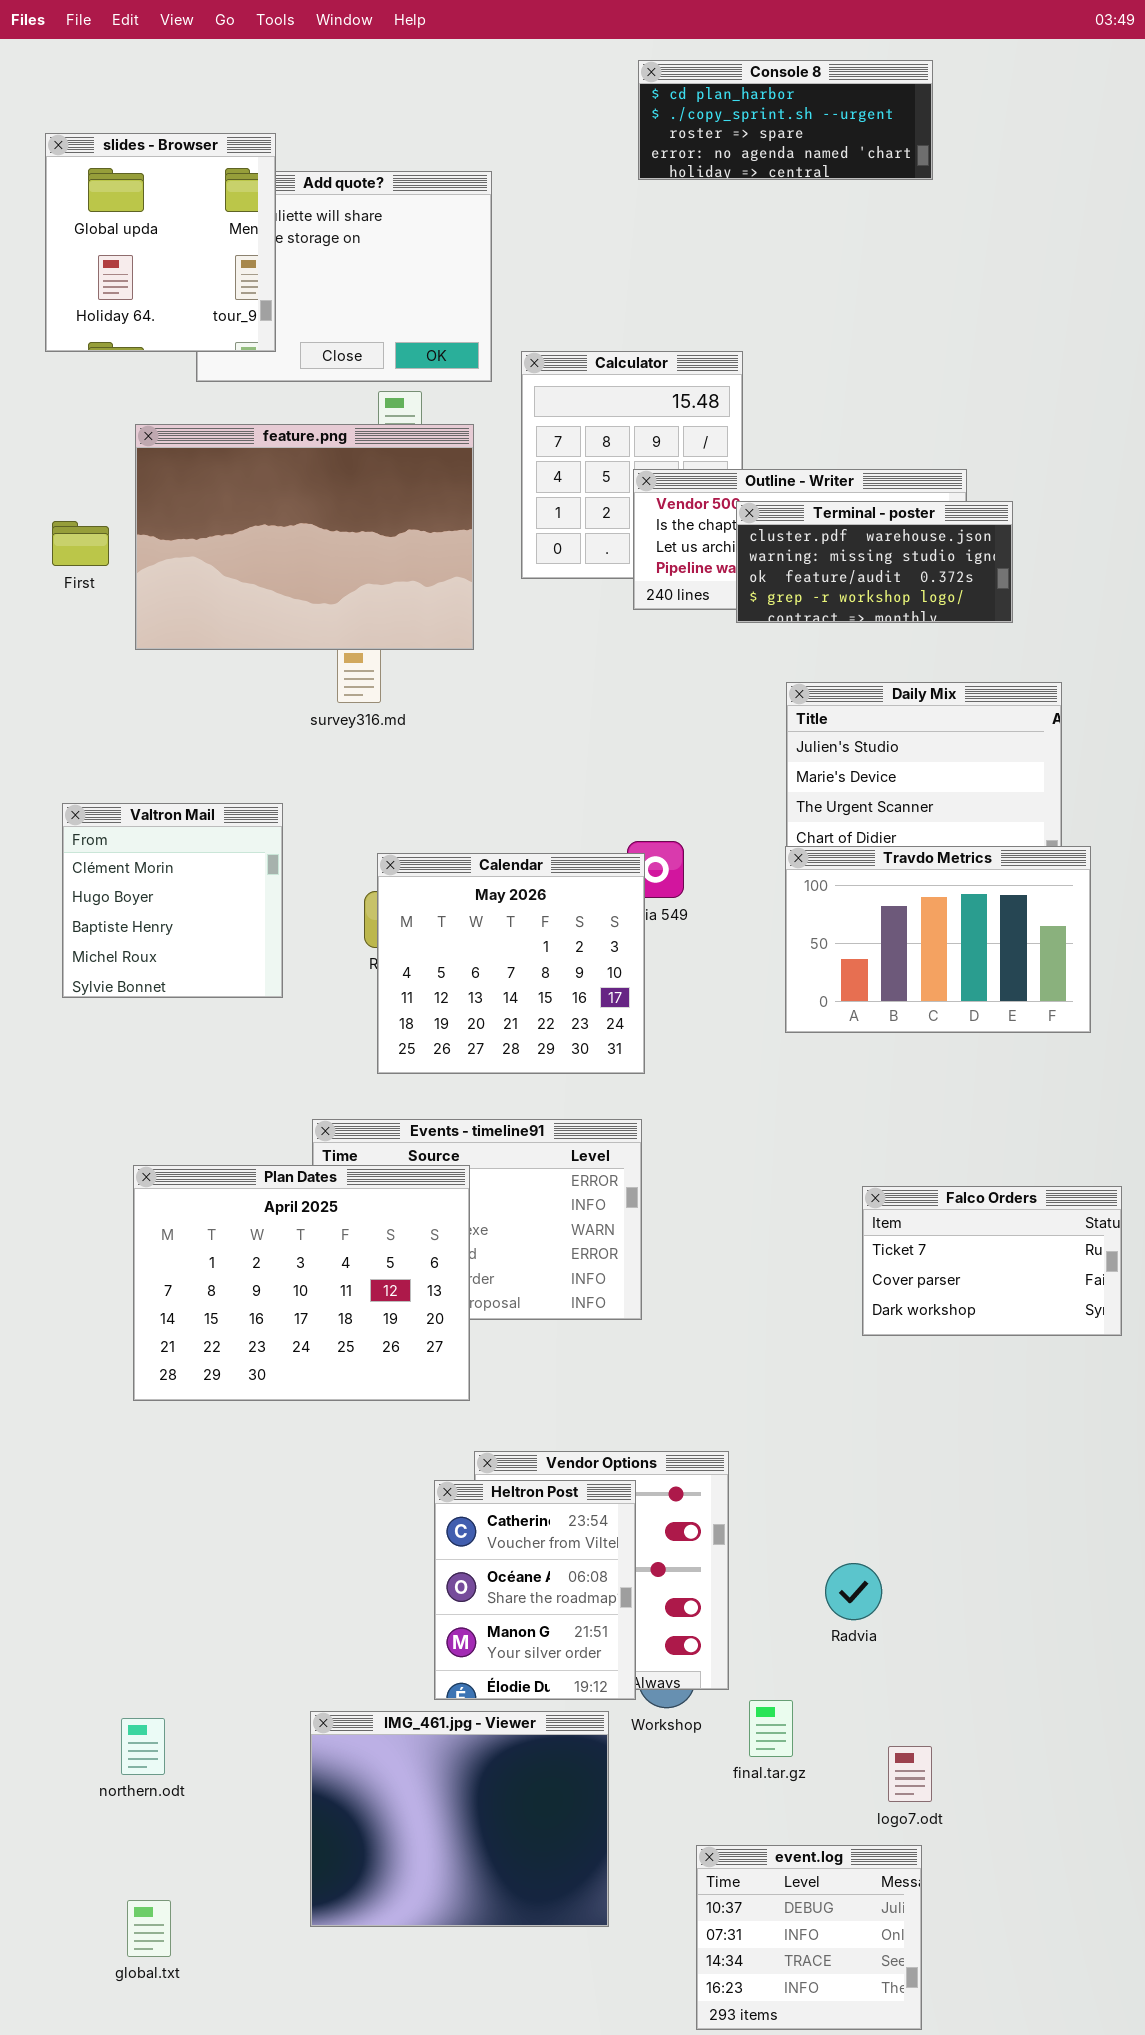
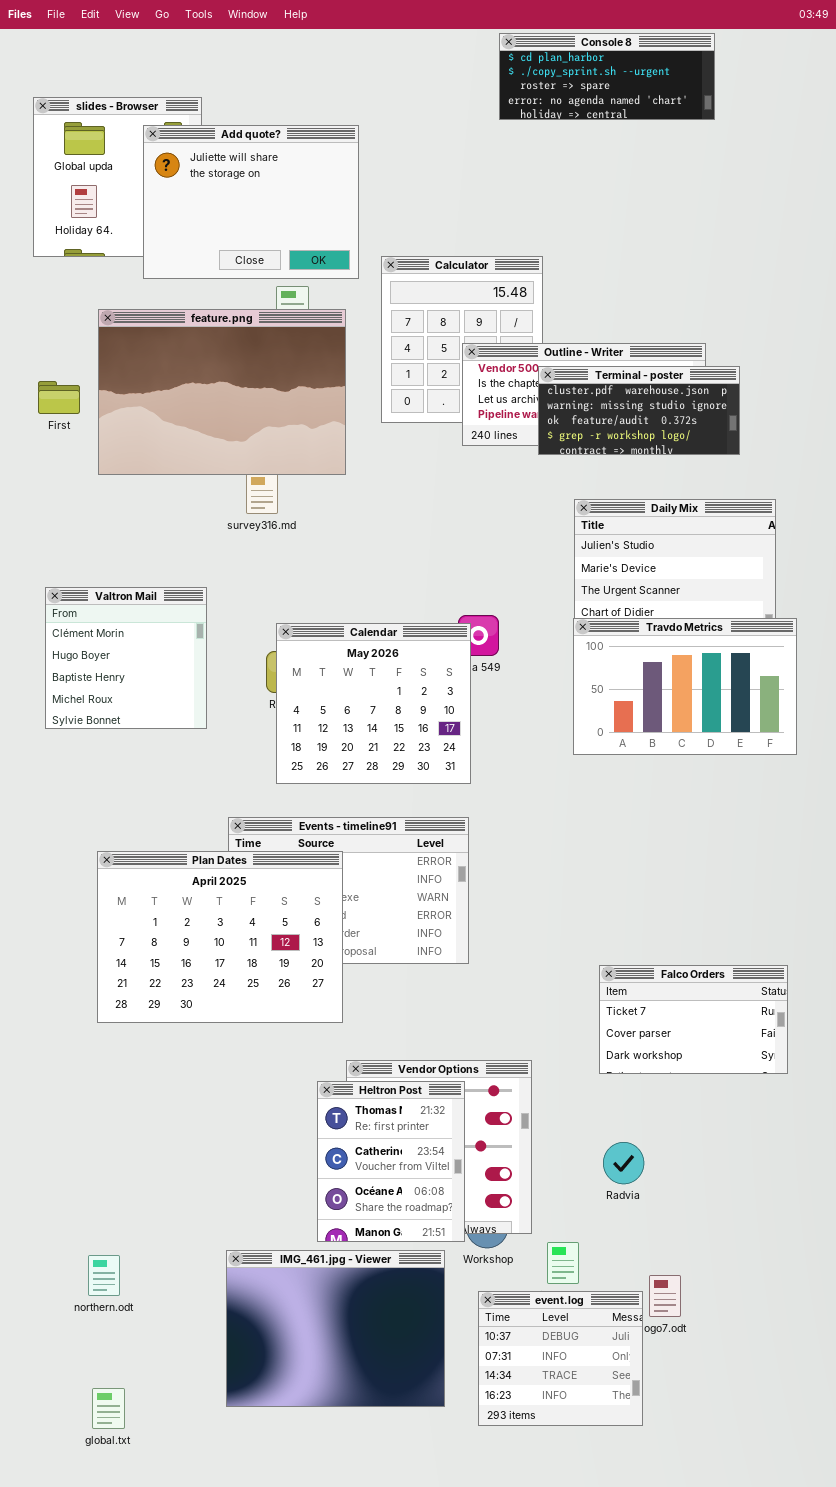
Console 8: [638,60,933,180] -> [499,33,715,120], moved
Add quote?: [196,171,492,382] -> [143,125,359,279], raised
Falco Orders: [862,1186,1122,1336] -> [599,965,788,1074], moved
Heltron Post: [434,1480,636,1700] -> [317,1081,465,1242], scrolled up 1 row
event.log: [696,1845,922,2030] -> [478,1291,643,1426], moved

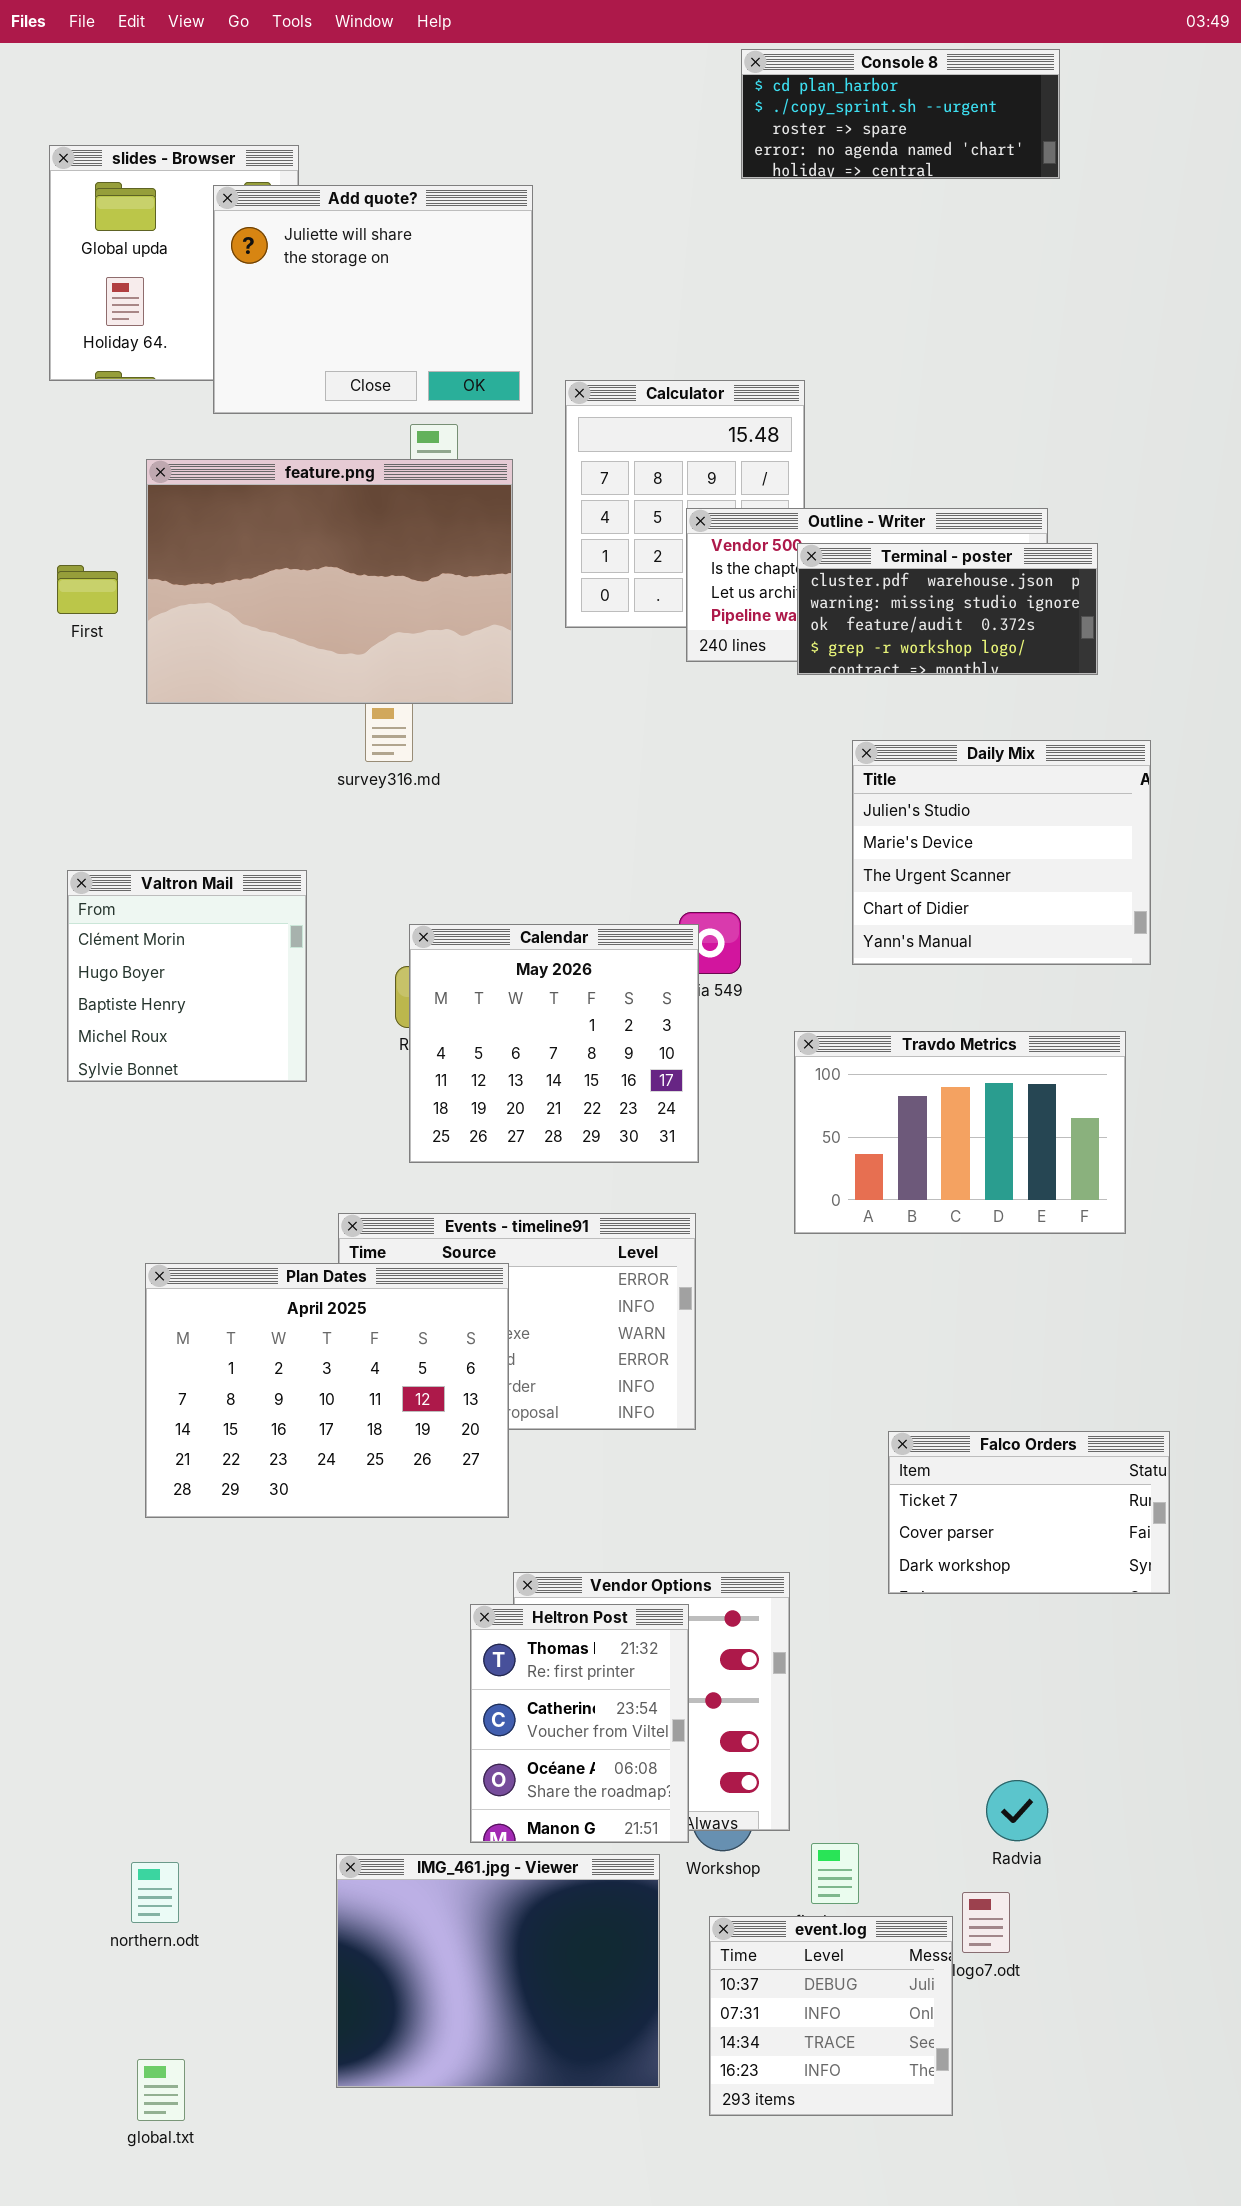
Travdo Metrics: [573,618,797,755] -> [794,1031,1126,1234], moved
Radvia: [603,1142,644,1184] -> [986,1780,1048,1841], moved

